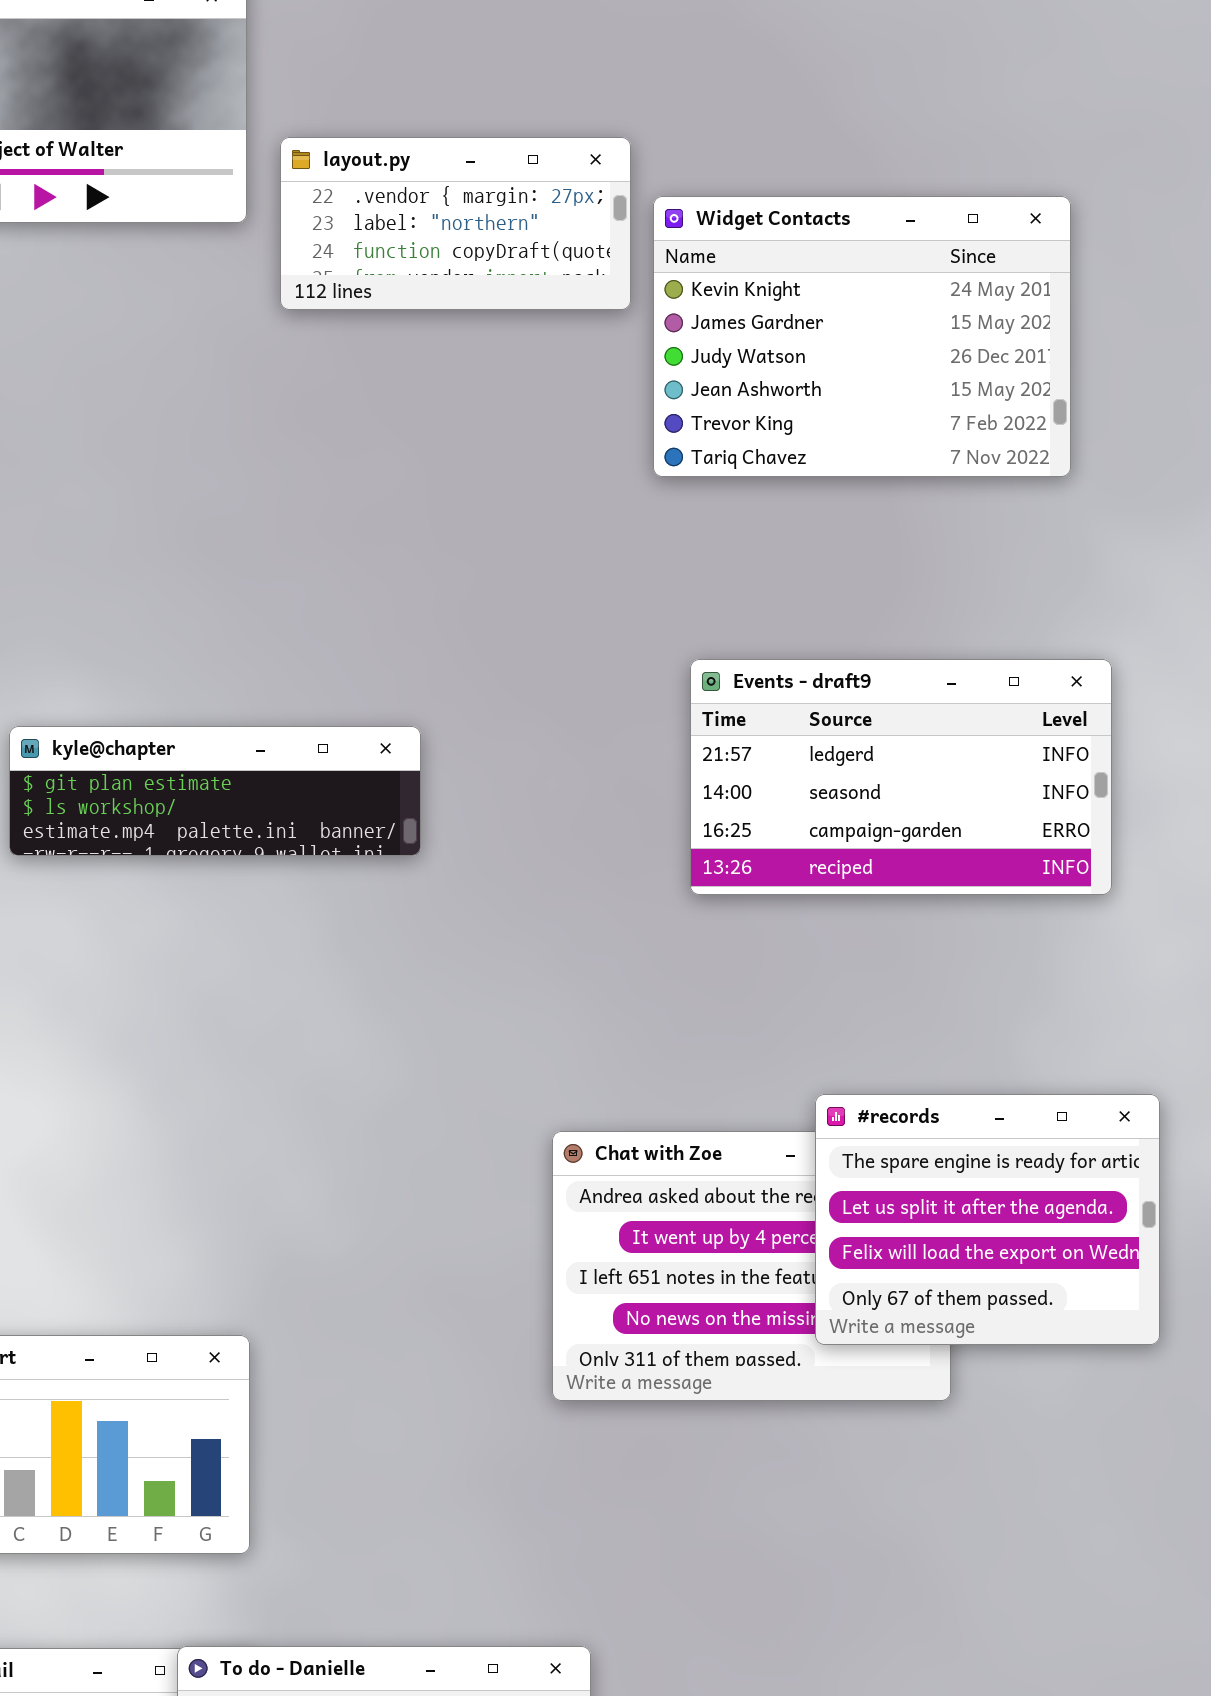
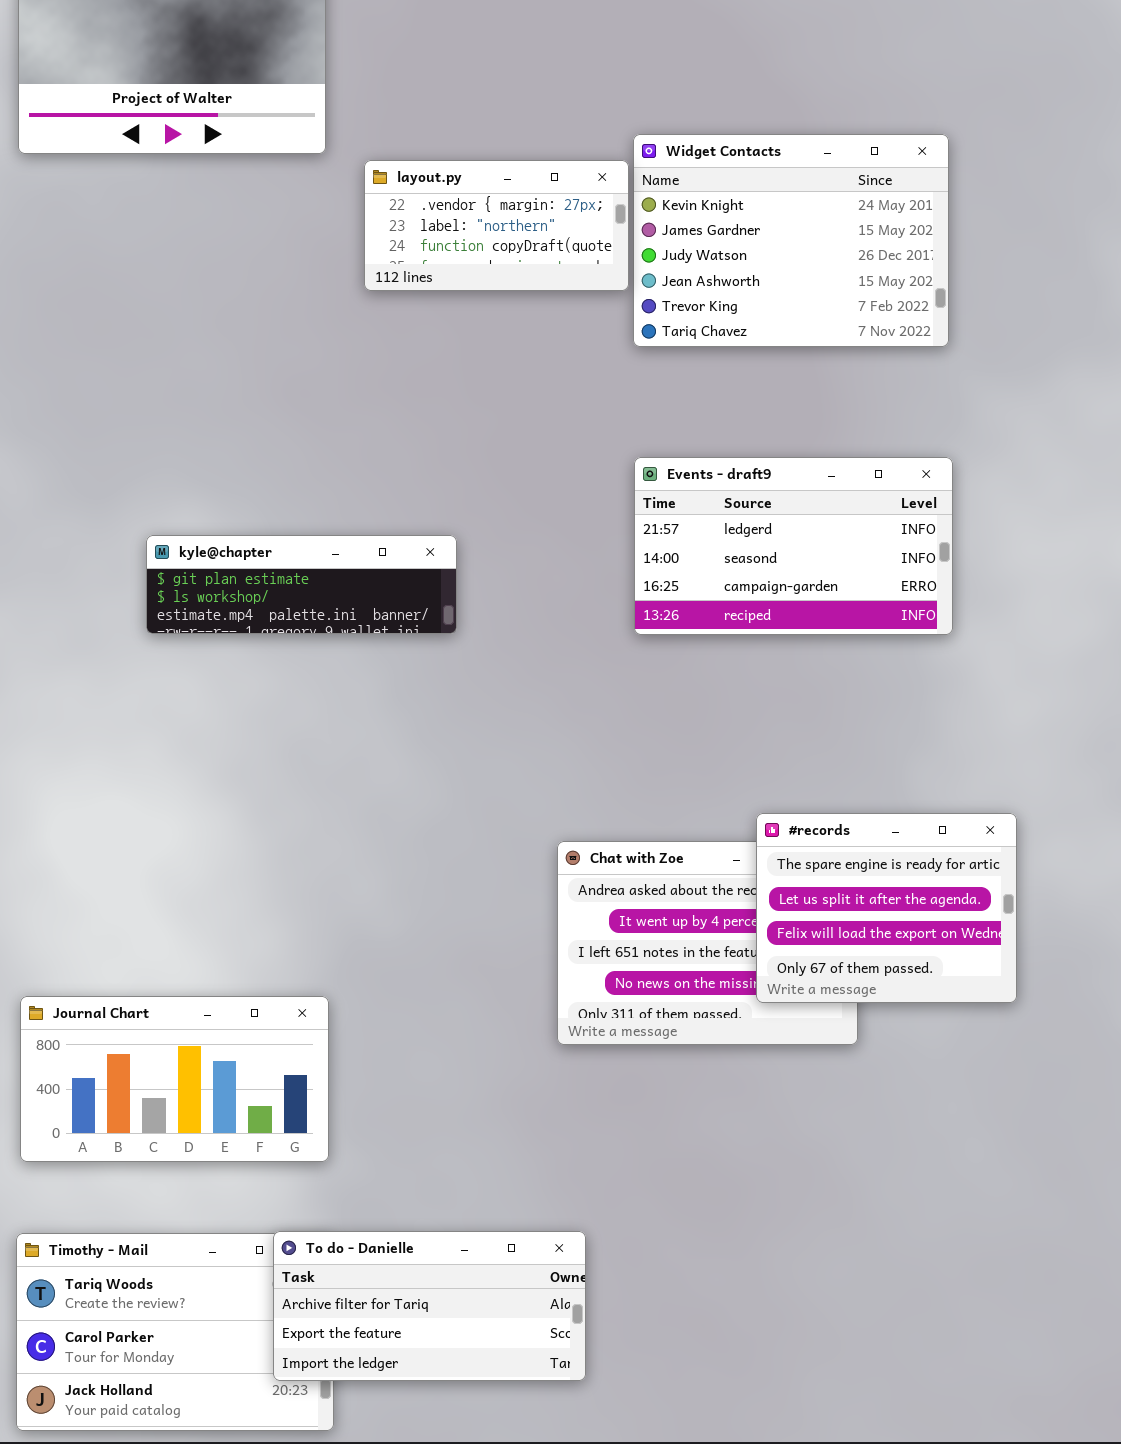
layout.py: [280,137,631,310] -> [364,160,629,291], moved
Events - draft9: [690,659,1112,895] -> [634,457,953,635], moved

